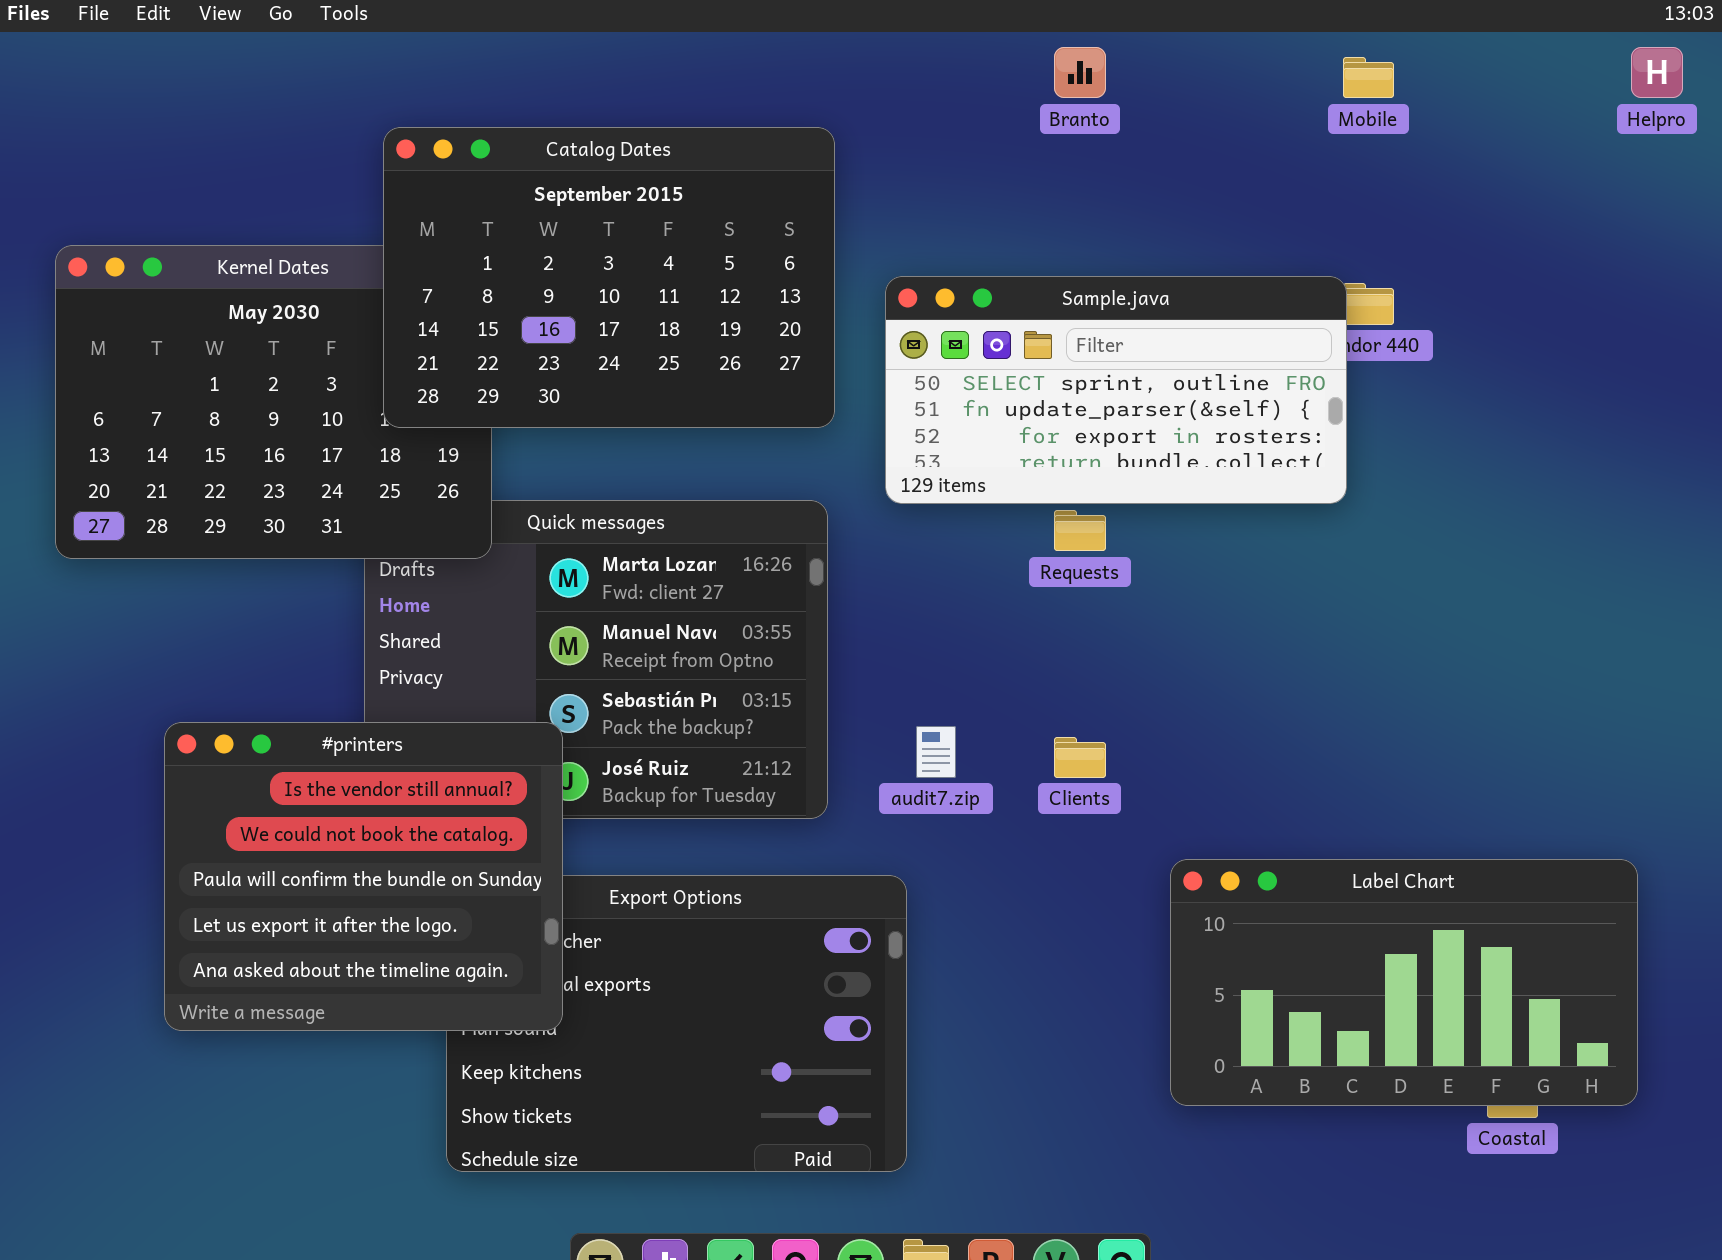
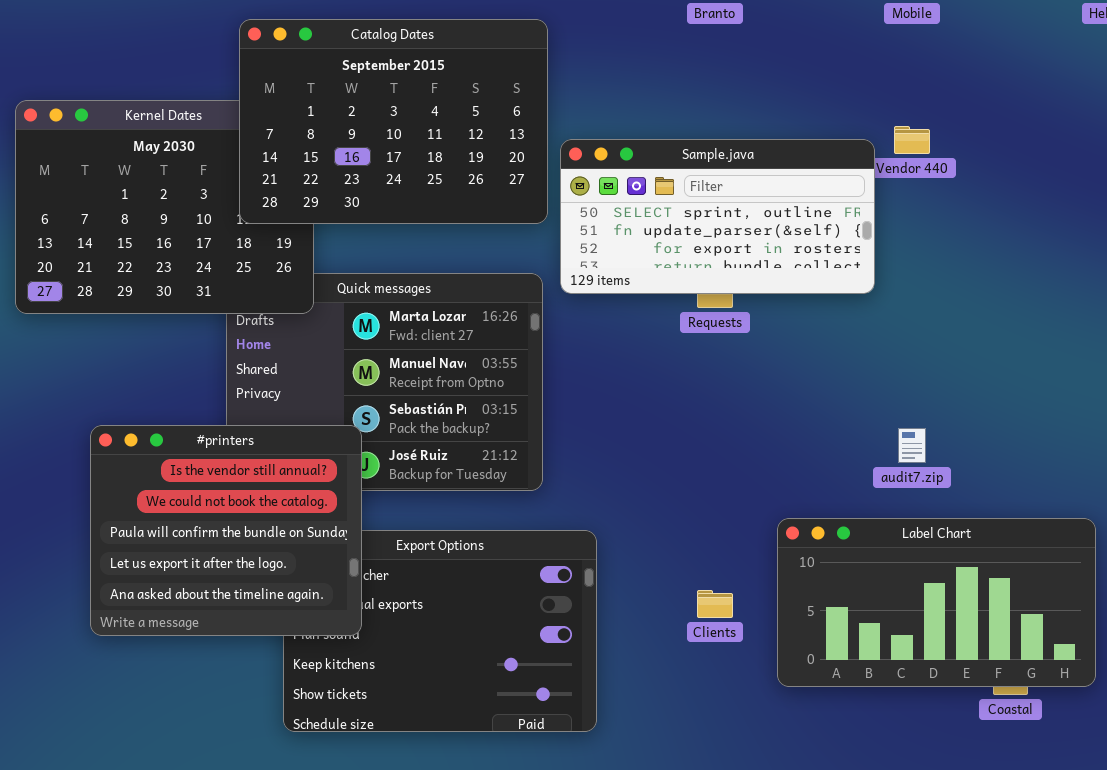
Sample.java: [885,276,1347,504] -> [560,139,875,294], moved
audit7.zip: [916,726,956,778] -> [898,428,926,463], moved
Clients: [1054,737,1106,778] -> [697,590,733,618], moved

